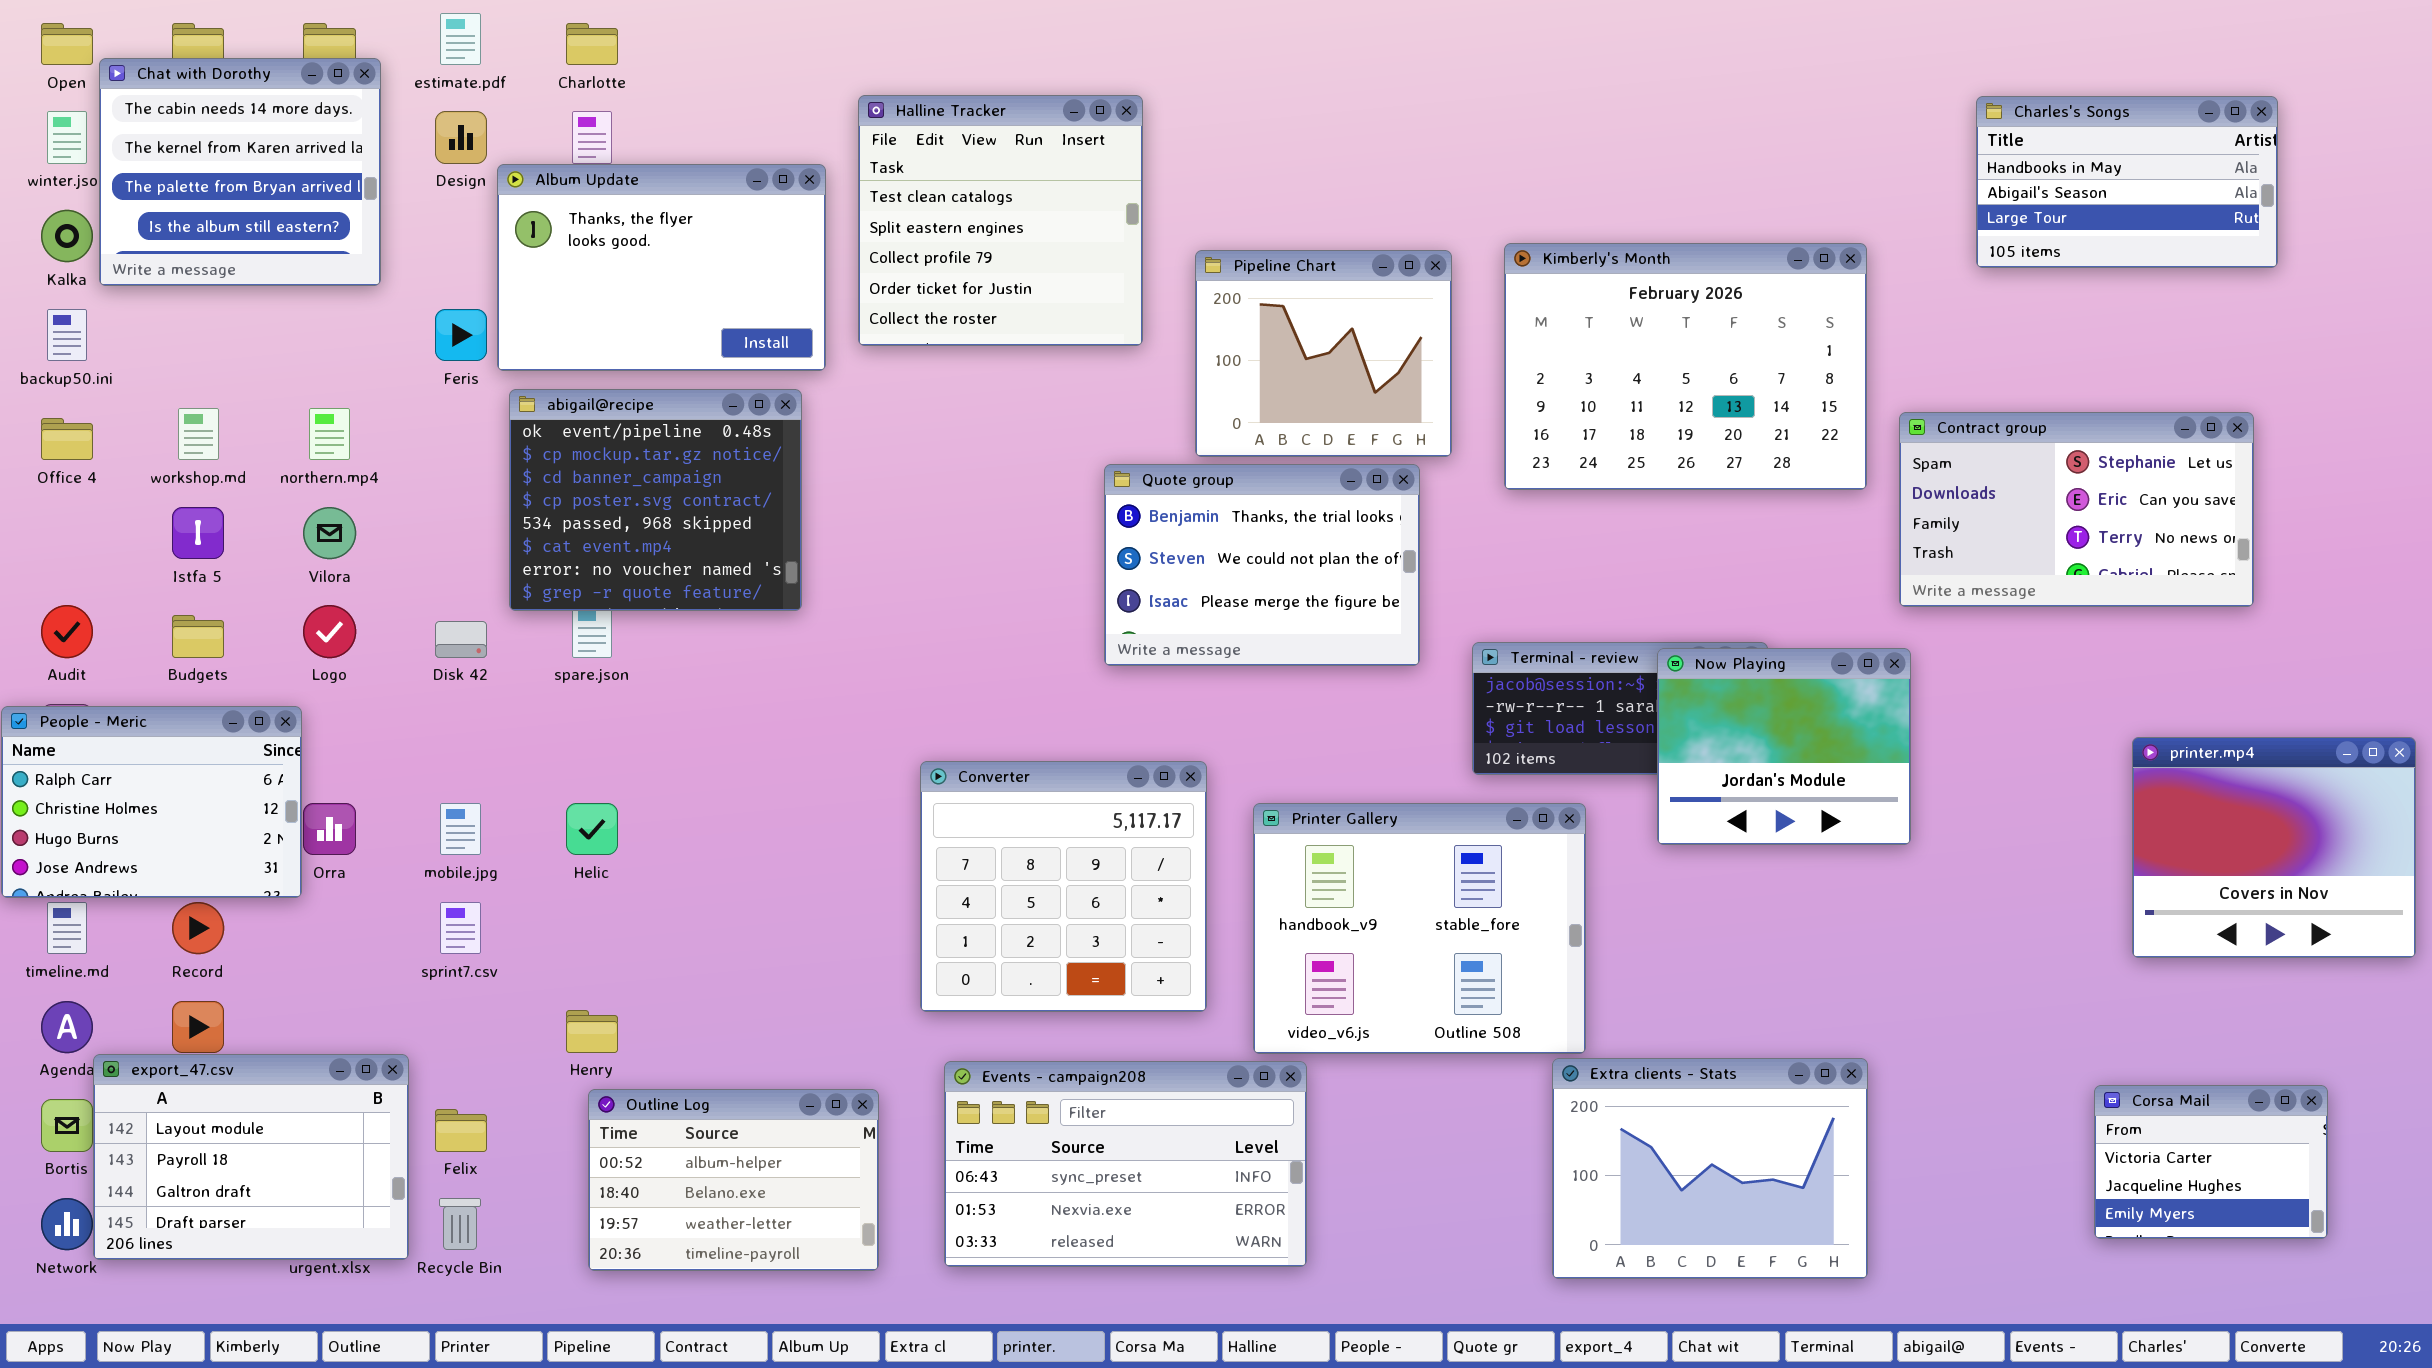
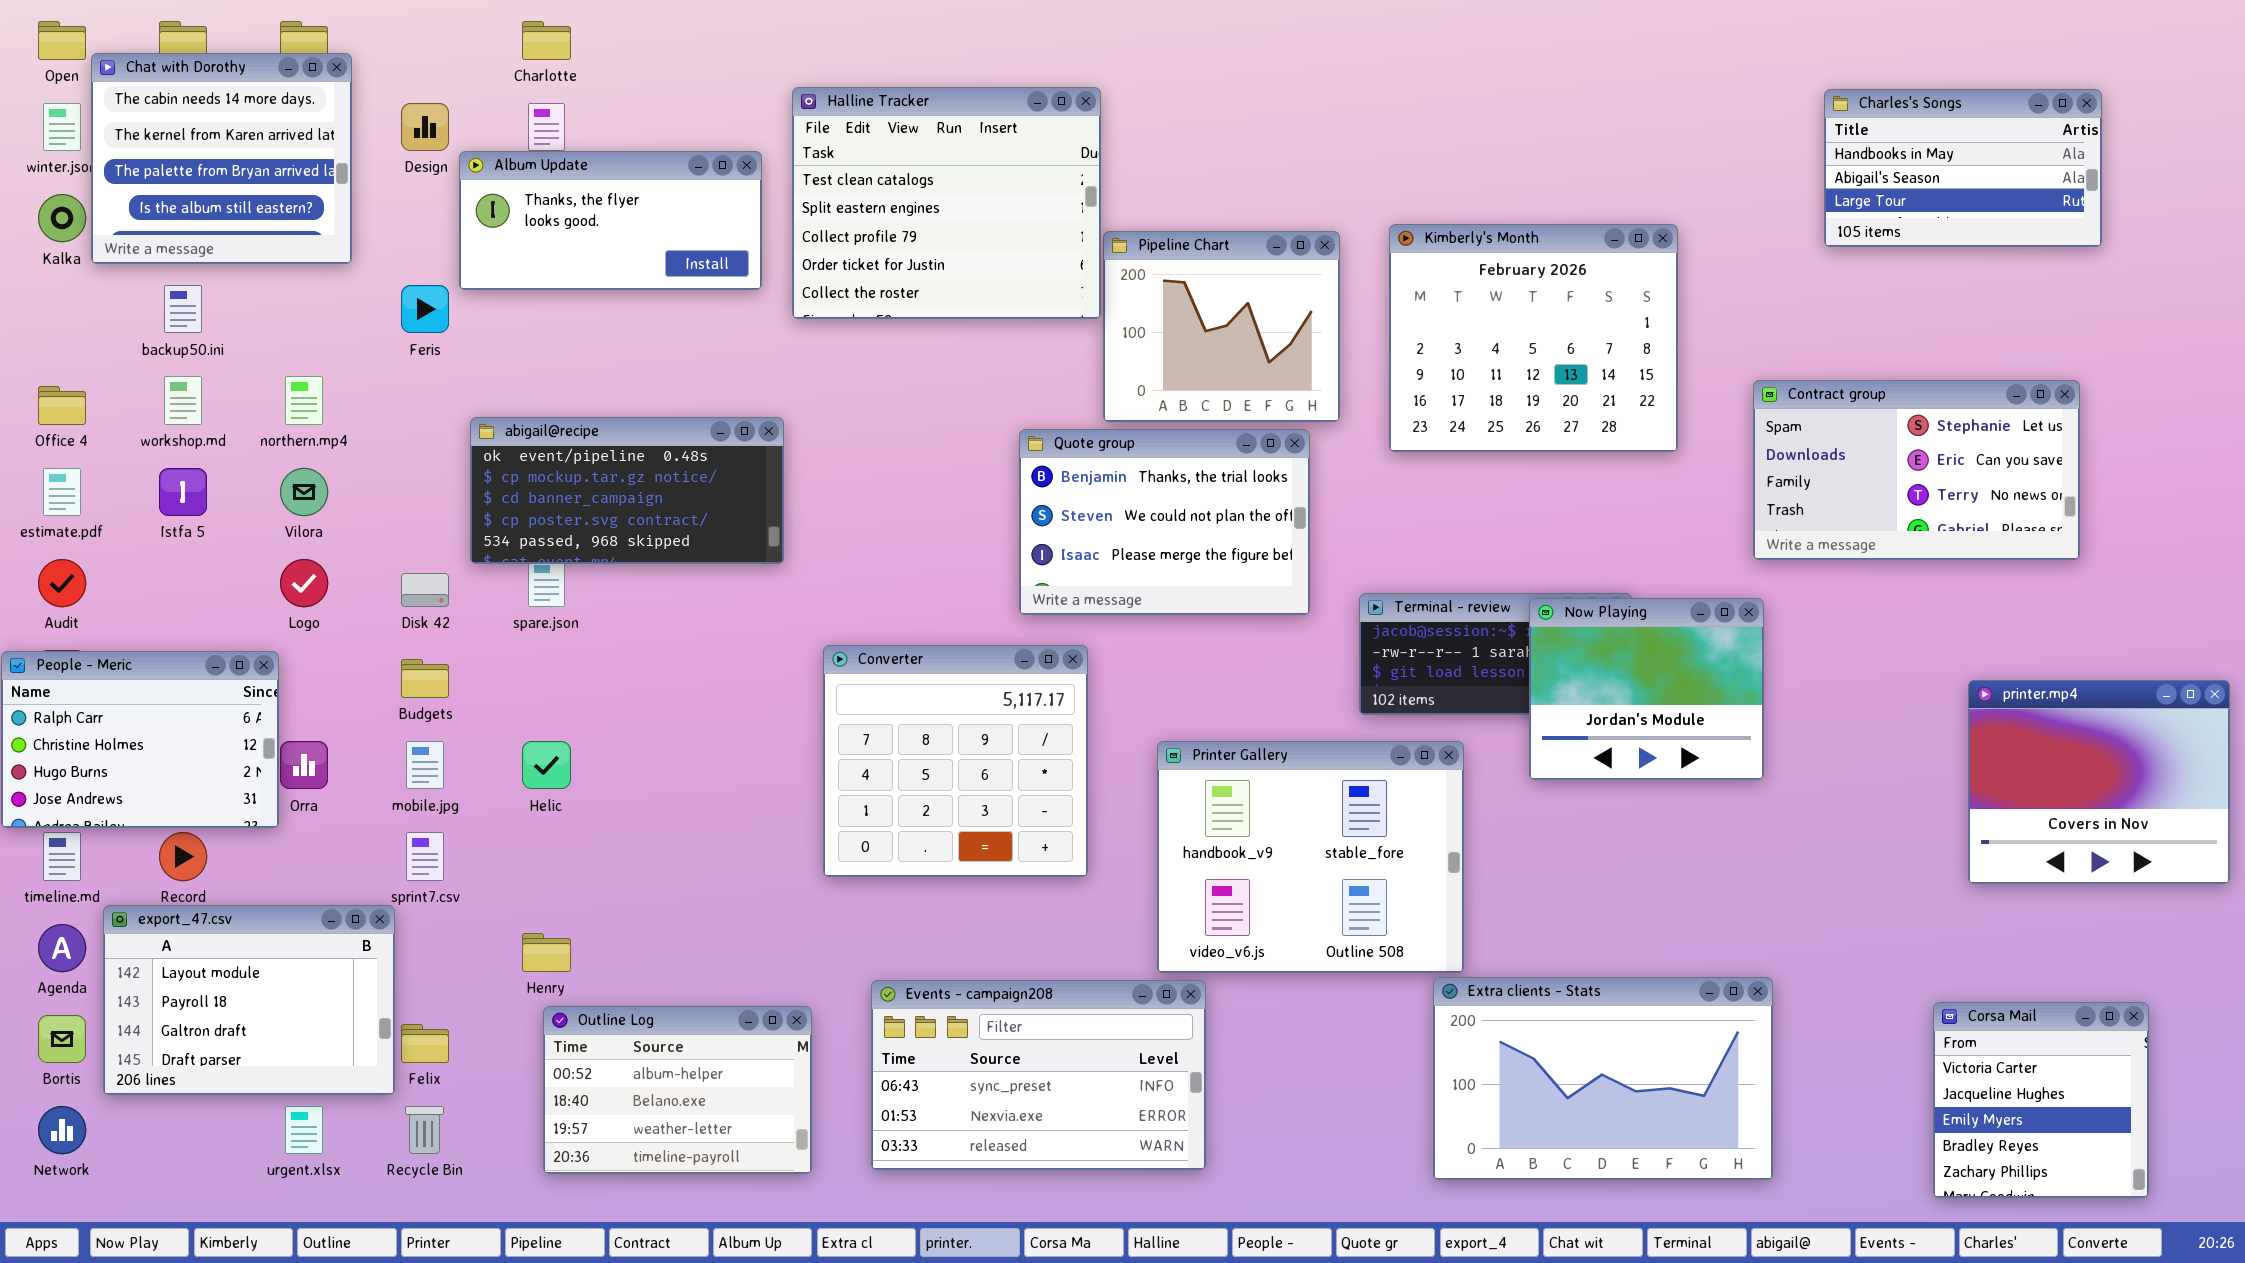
estimate.pdf: [440,13,481,65] -> [43,468,81,516], moved
Halline Tracker: [858,95,1143,346] -> [792,87,1101,319], resized
Album Update: [497,164,826,371] -> [459,151,762,290], resized
Kimberly's Month: [1504,243,1867,490] -> [1389,224,1678,452], resized
backup50.ini: [47,309,87,361] -> [164,285,202,333], moved
abigail@recipe: [509,389,802,611] -> [470,417,784,564], resized
Budgets: [172,615,224,658] -> [401,659,449,698], moved
Converter: [920,761,1207,1012] -> [823,645,1088,877], moved
export_47.csv: [93,1054,409,1260] -> [103,905,395,1095], moved
Extra clients - Stats: [1552,1058,1868,1279] -> [1433,977,1773,1180], resized
Corsa Mail: [2094,1085,2328,1239] -> [1933,1002,2149,1198], resized

